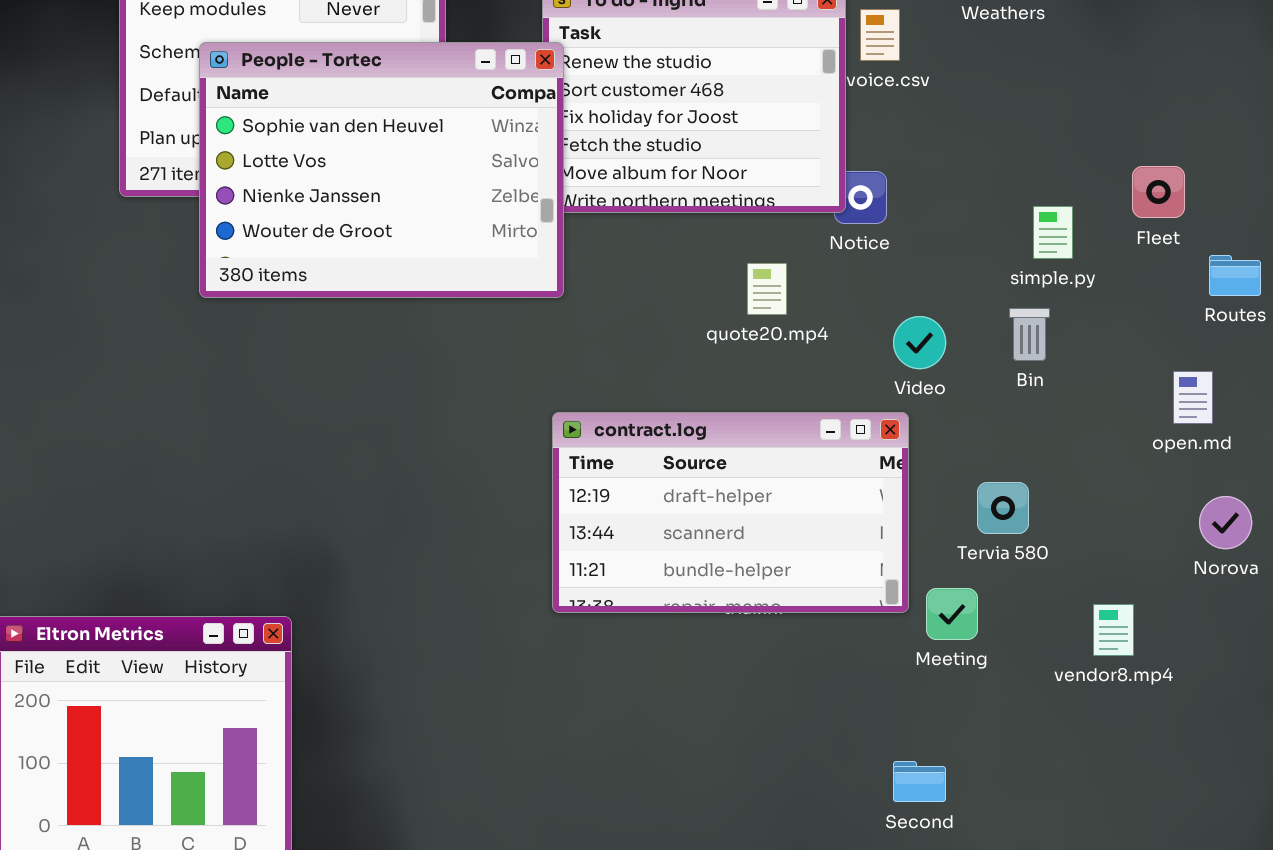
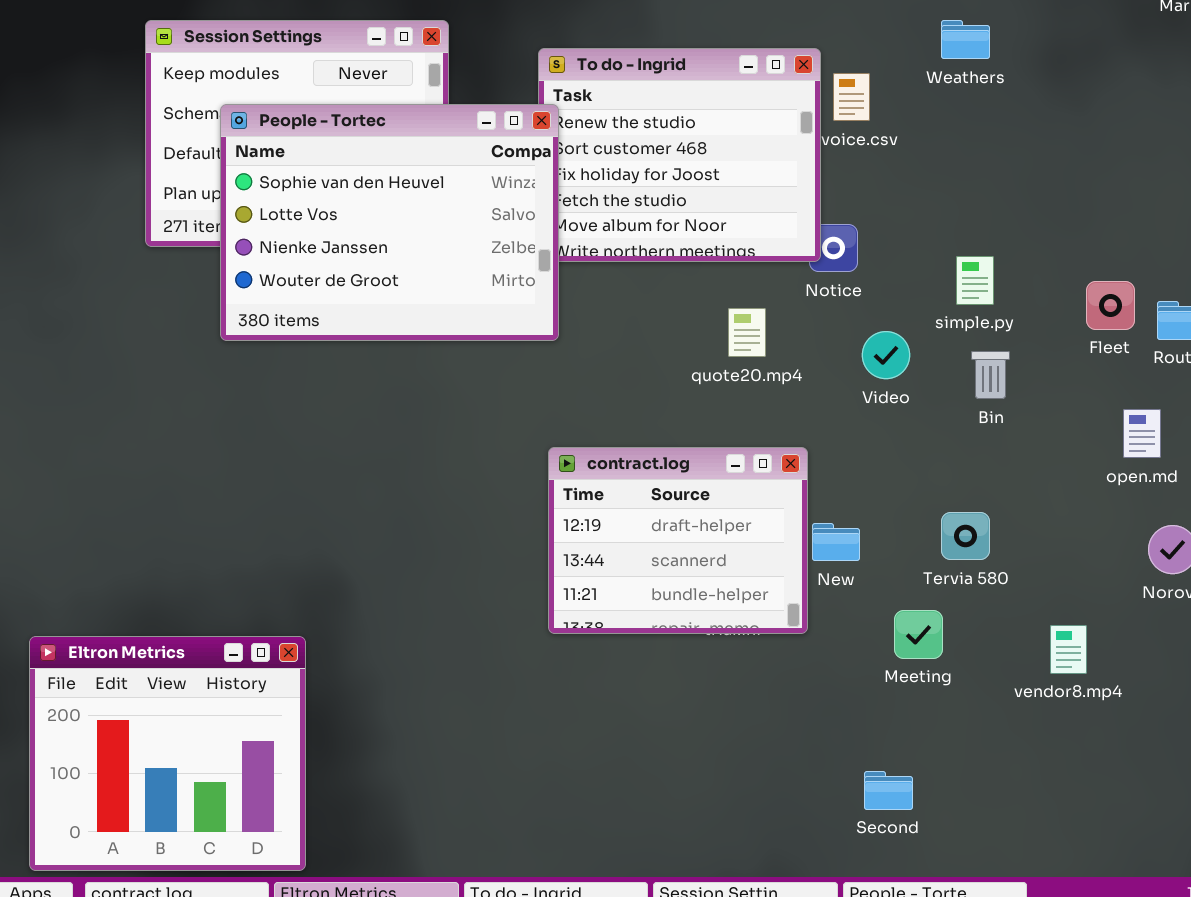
Fleet: [1132,166,1185,218] -> [1086,281,1135,330], moved
simple.py: [1033,206,1073,259] -> [956,256,994,305], moved
Video: [893,316,946,369] -> [862,331,910,379], moved
contract.log: [552,412,909,613] -> [548,447,808,634], resized

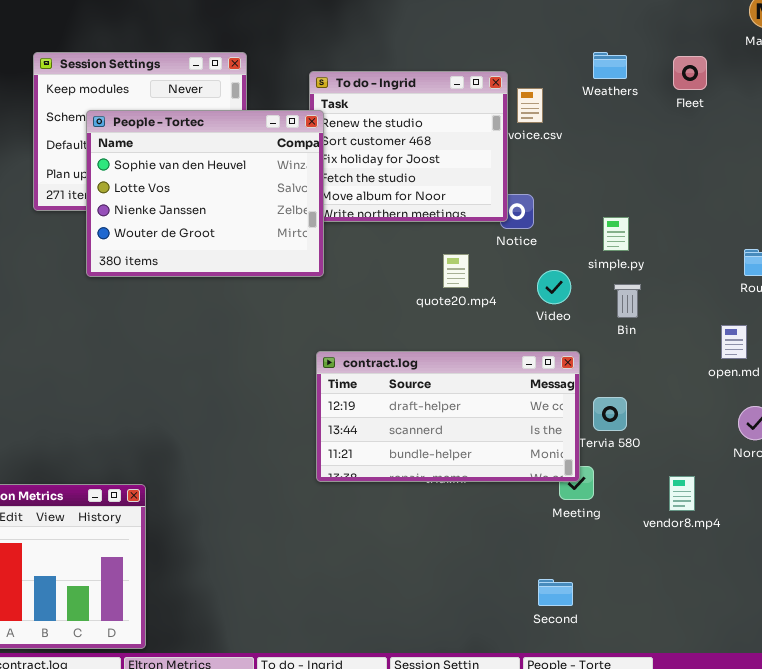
Fleet: [1086,281,1135,330] -> [673,56,707,90], moved
contract.log: [548,447,808,634] -> [316,351,580,482], resized

